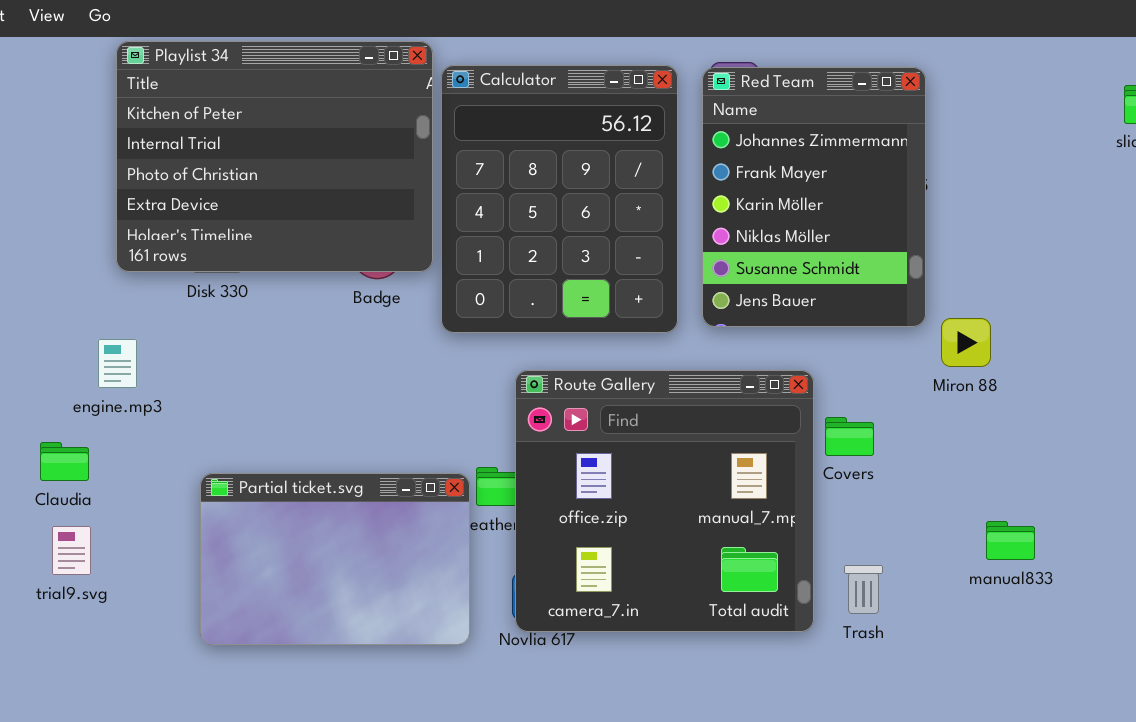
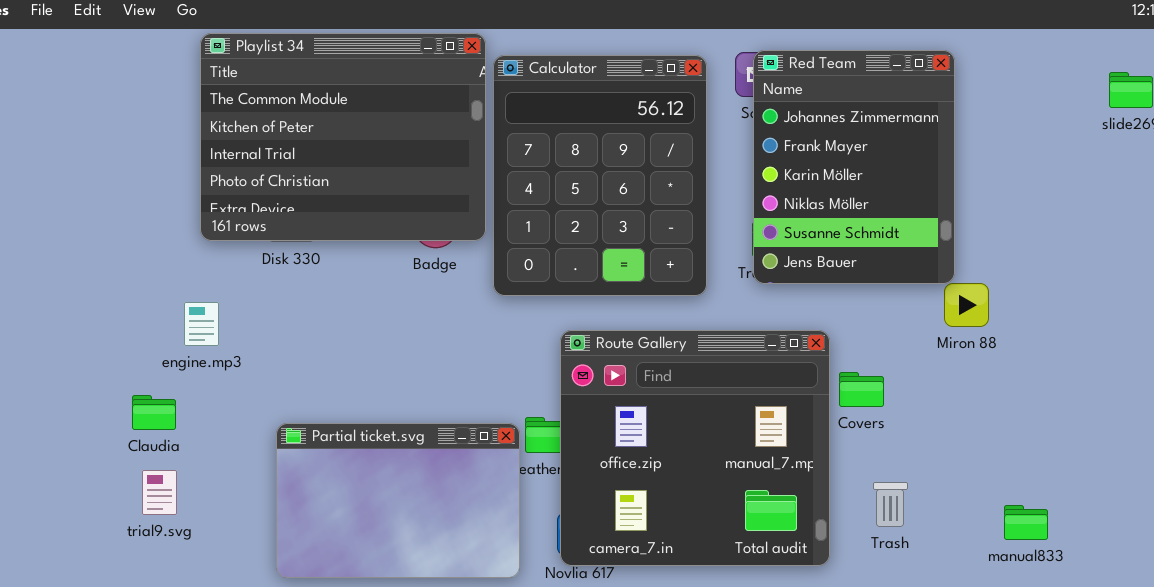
Playlist 34: [116,41,433,272] -> [200,33,486,241], scrolled up 1 row
Red Team: [702,67,926,327] -> [753,50,955,284], moved
manual833: [986,521,1035,560] -> [1004,505,1048,540], moved
Trash: [844,565,883,614] -> [873,482,908,527], moved

